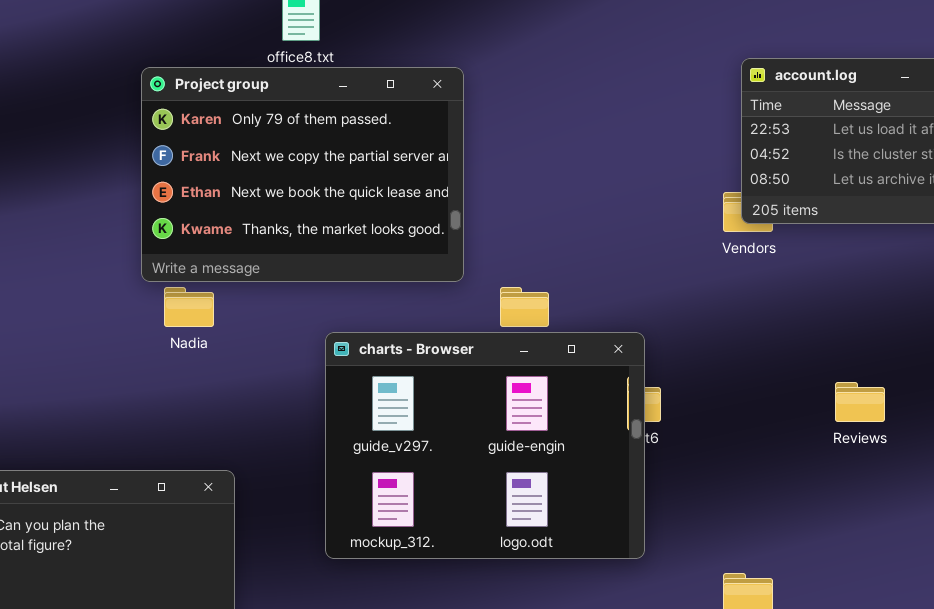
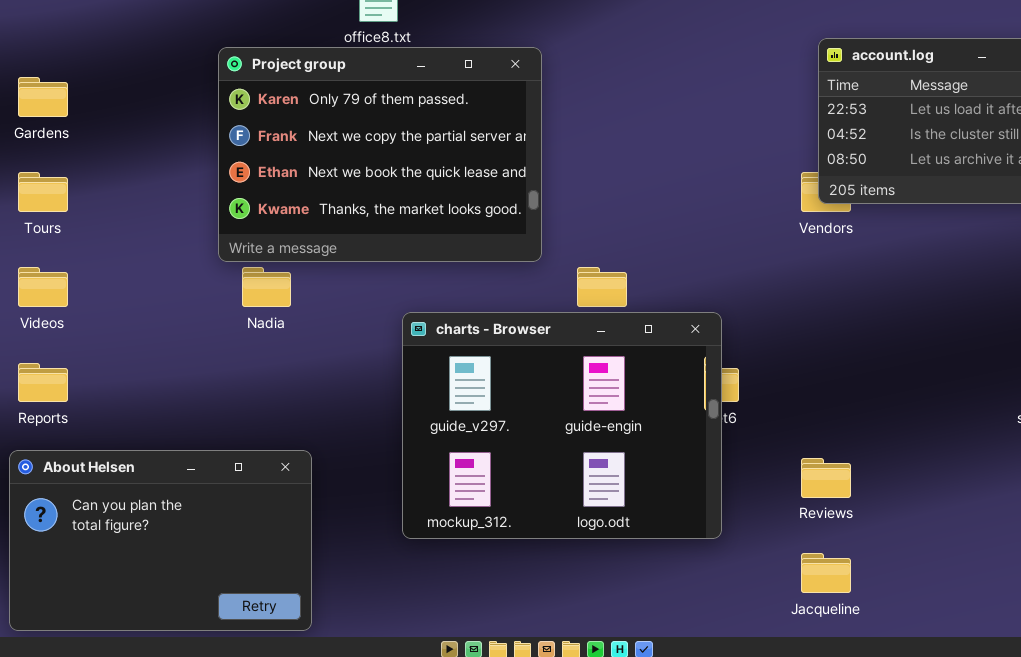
Reviews: [835,382,885,422] -> [801,458,851,498], moved

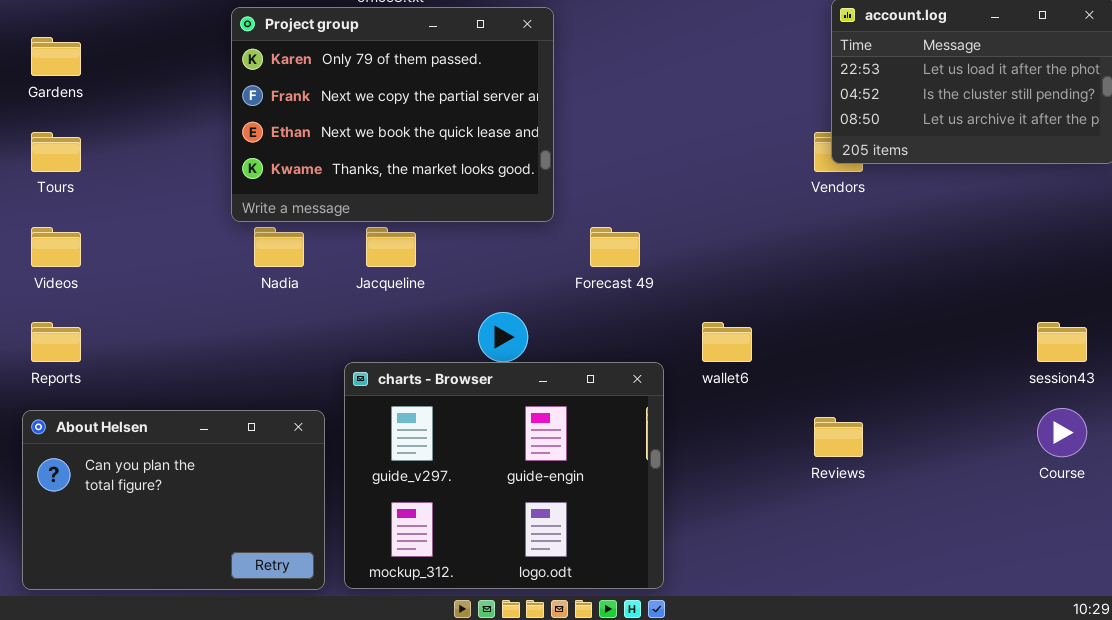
charts - Browser: [402,312,722,539] -> [344,362,664,589], moved
Jacqueline: [801,553,851,593] -> [366,227,416,267], moved

